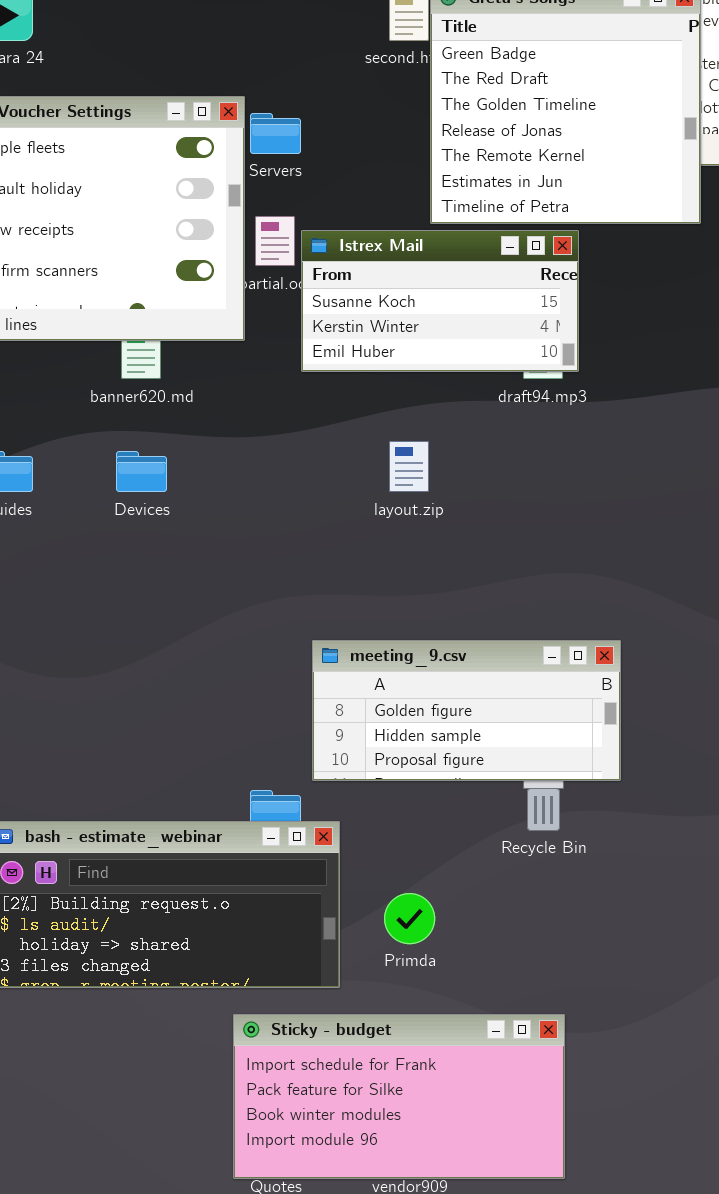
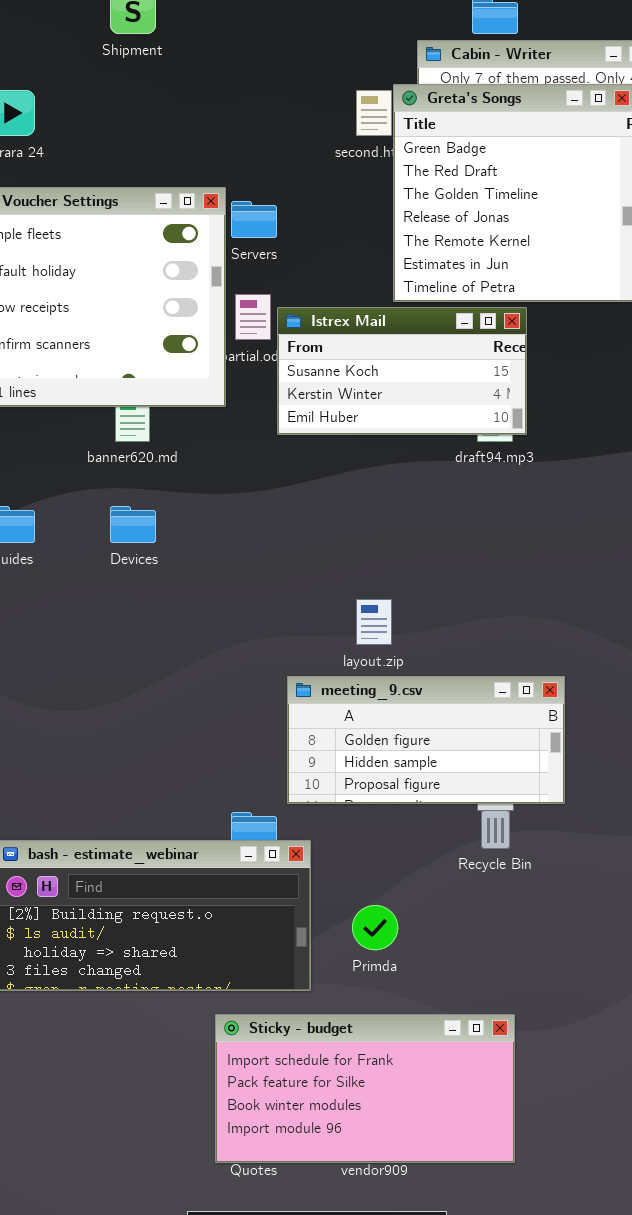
layout.zip: [389,441,429,492] -> [356,599,392,645], moved

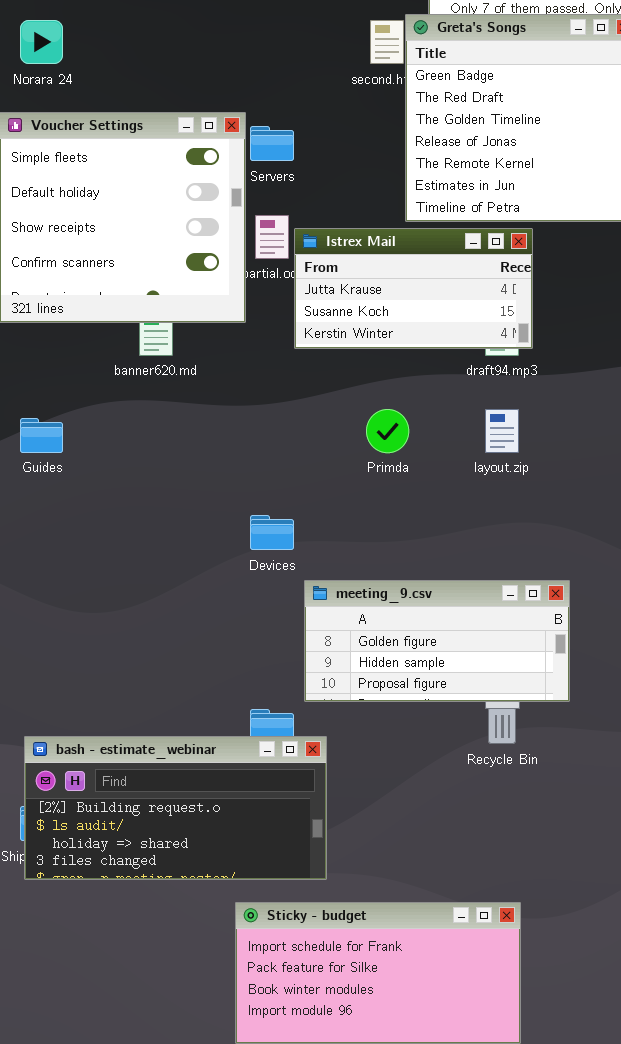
Istrex Mail: [277,307,527,435] -> [294,228,533,349], scrolled up 1 row
Devices: [110,506,156,543] -> [250,515,294,550], moved
layout.zip: [356,599,392,645] -> [485,409,519,453], moved
Primda: [352,905,398,950] -> [366,409,409,453], moved

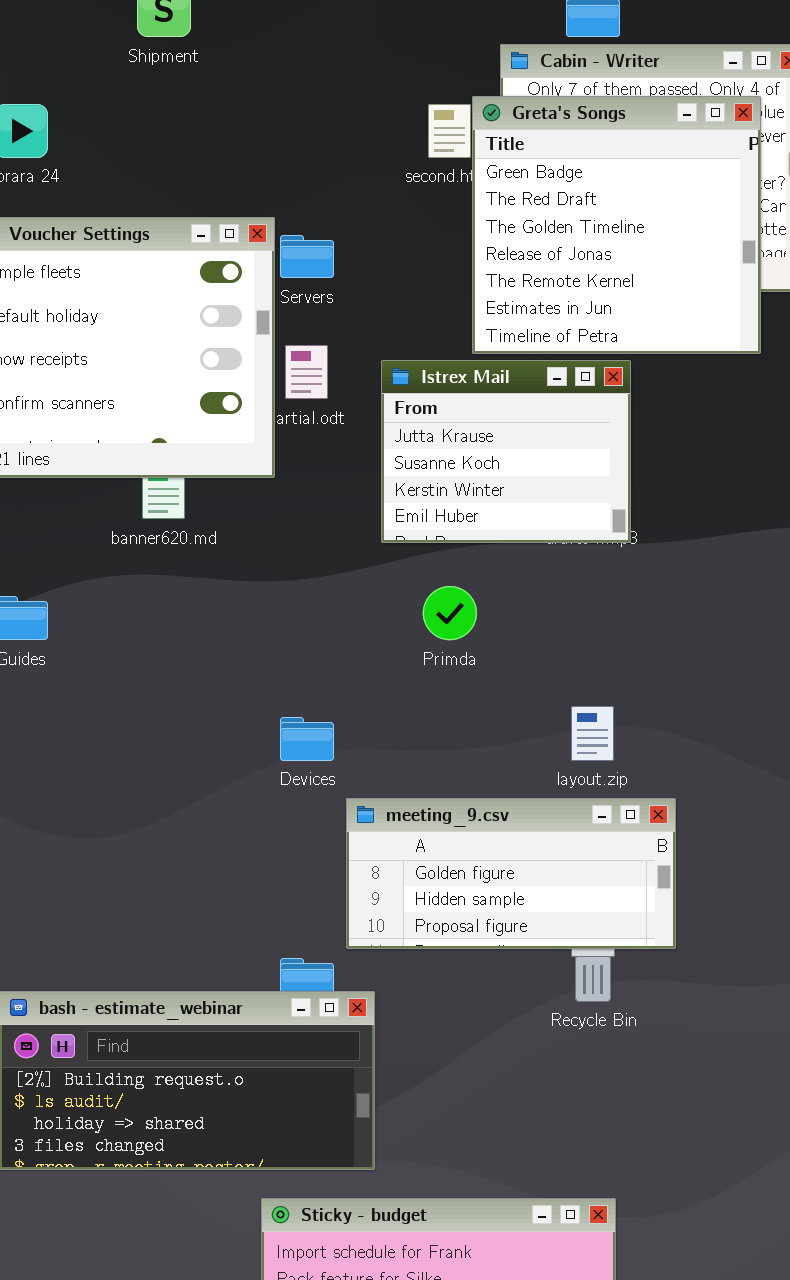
Istrex Mail: [294,228,533,349] -> [381,360,631,543], resized
layout.zip: [485,409,519,453] -> [571,706,614,761], moved

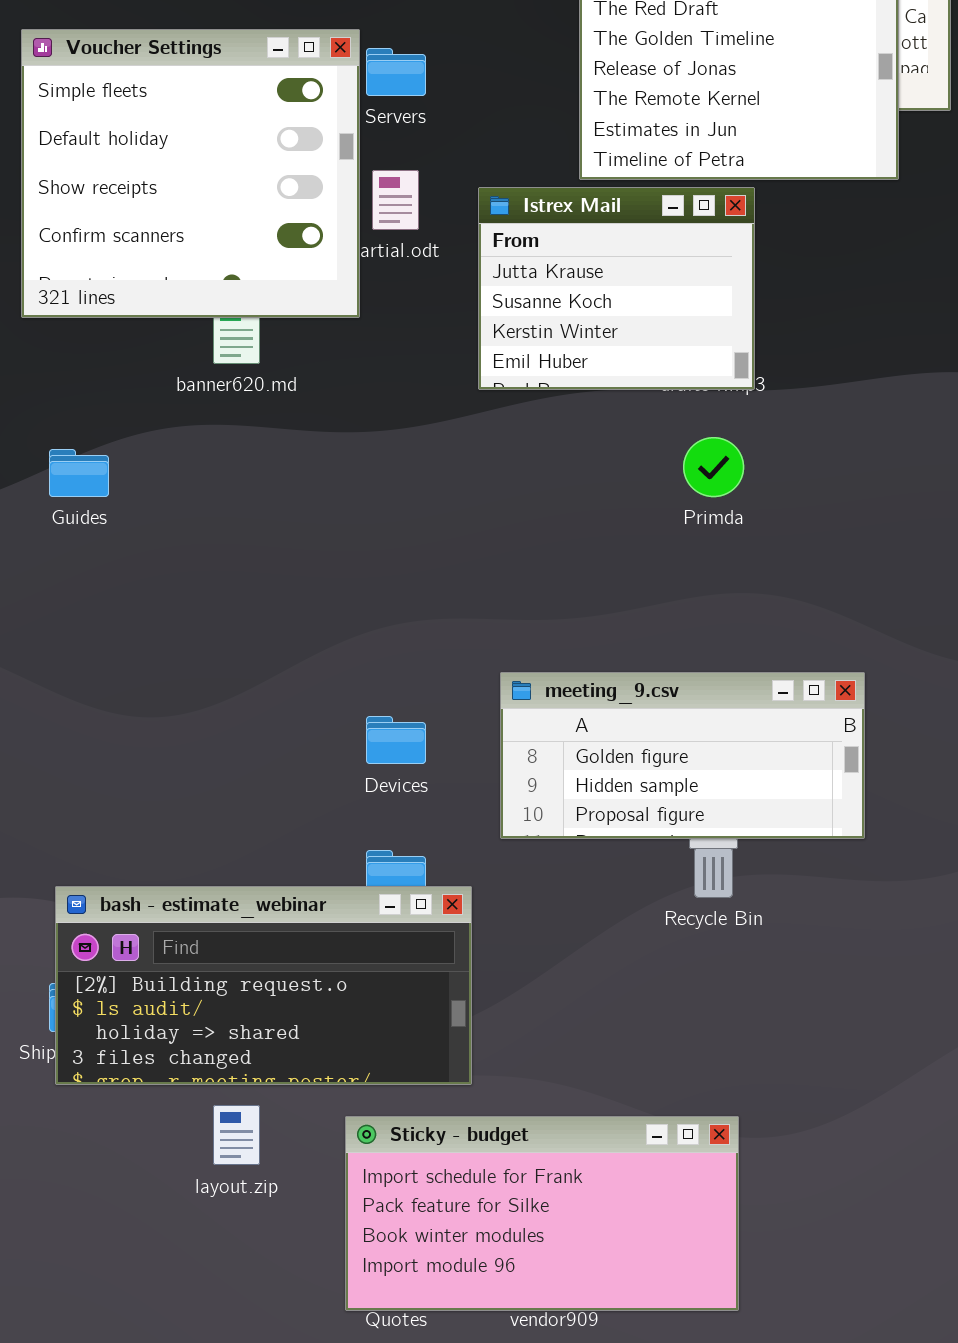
Primda: [423,586,477,640] -> [683,437,744,497], moved
layout.zip: [571,706,614,761] -> [213,1105,260,1165], moved
Devices: [280,717,334,761] -> [366,716,426,764], moved
meeting_9.csv: [346,798,676,949] -> [500,672,865,839], moved

